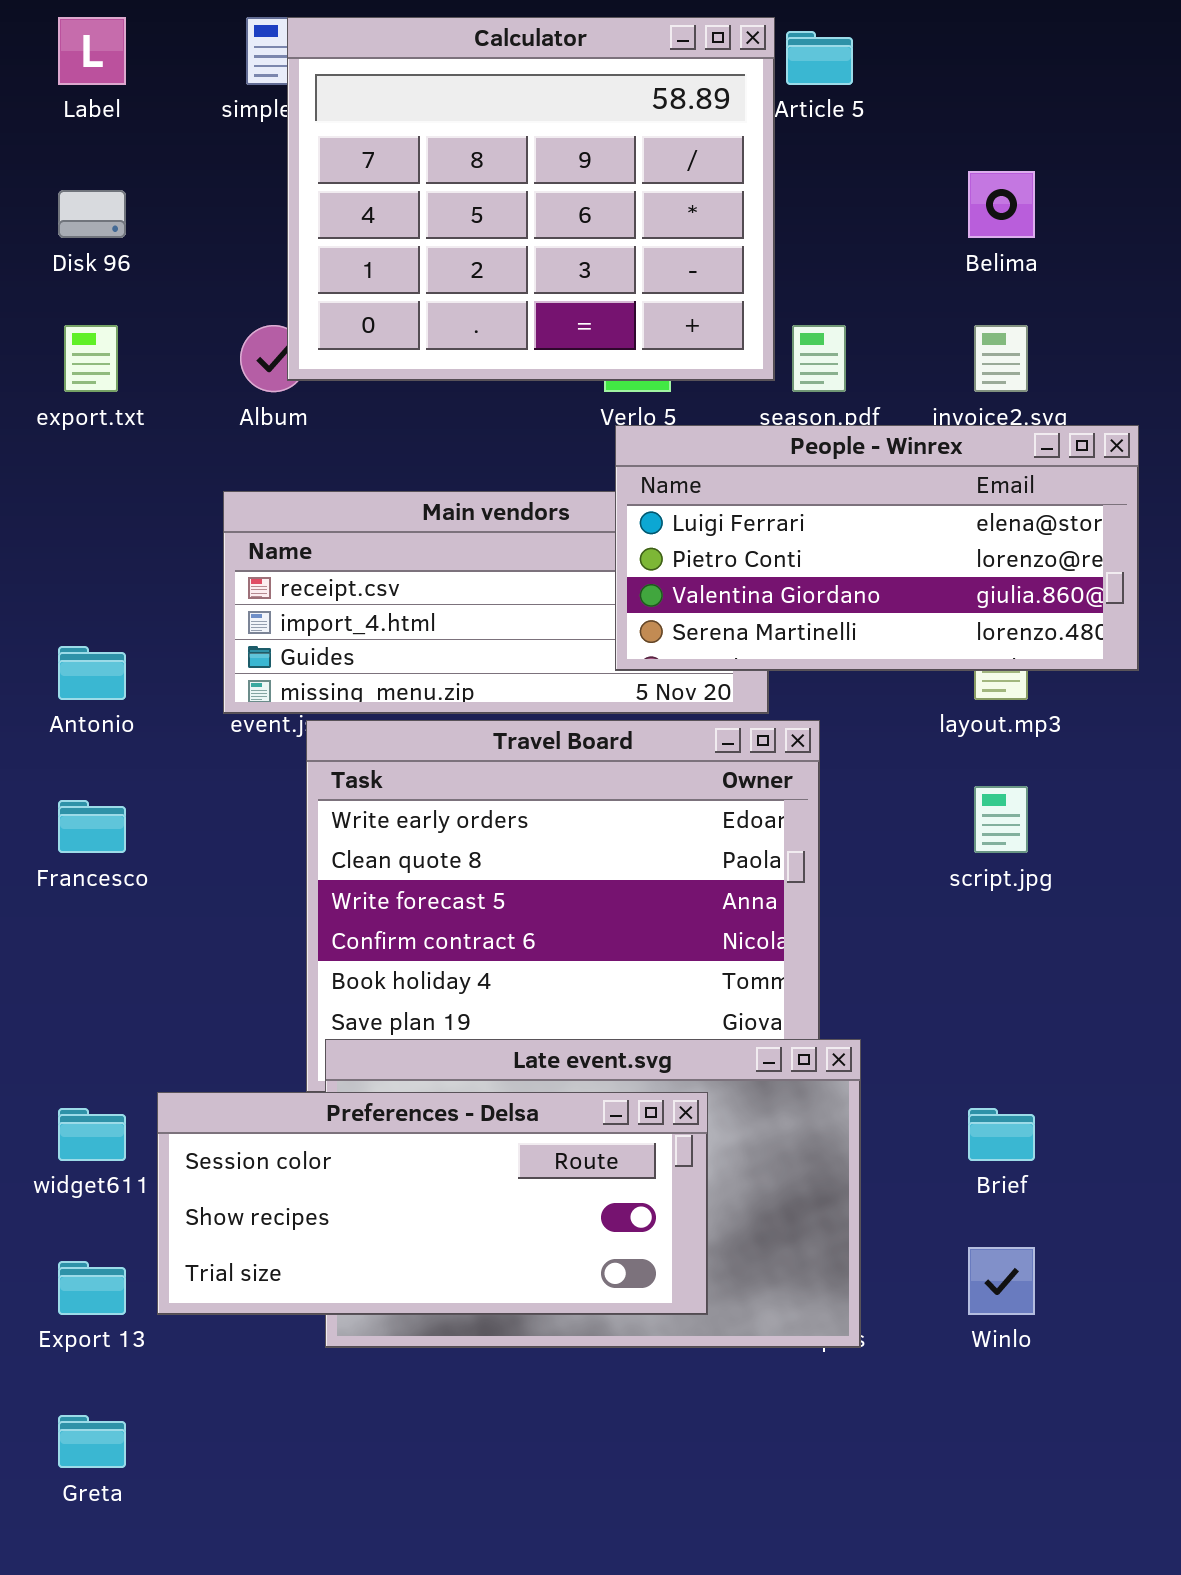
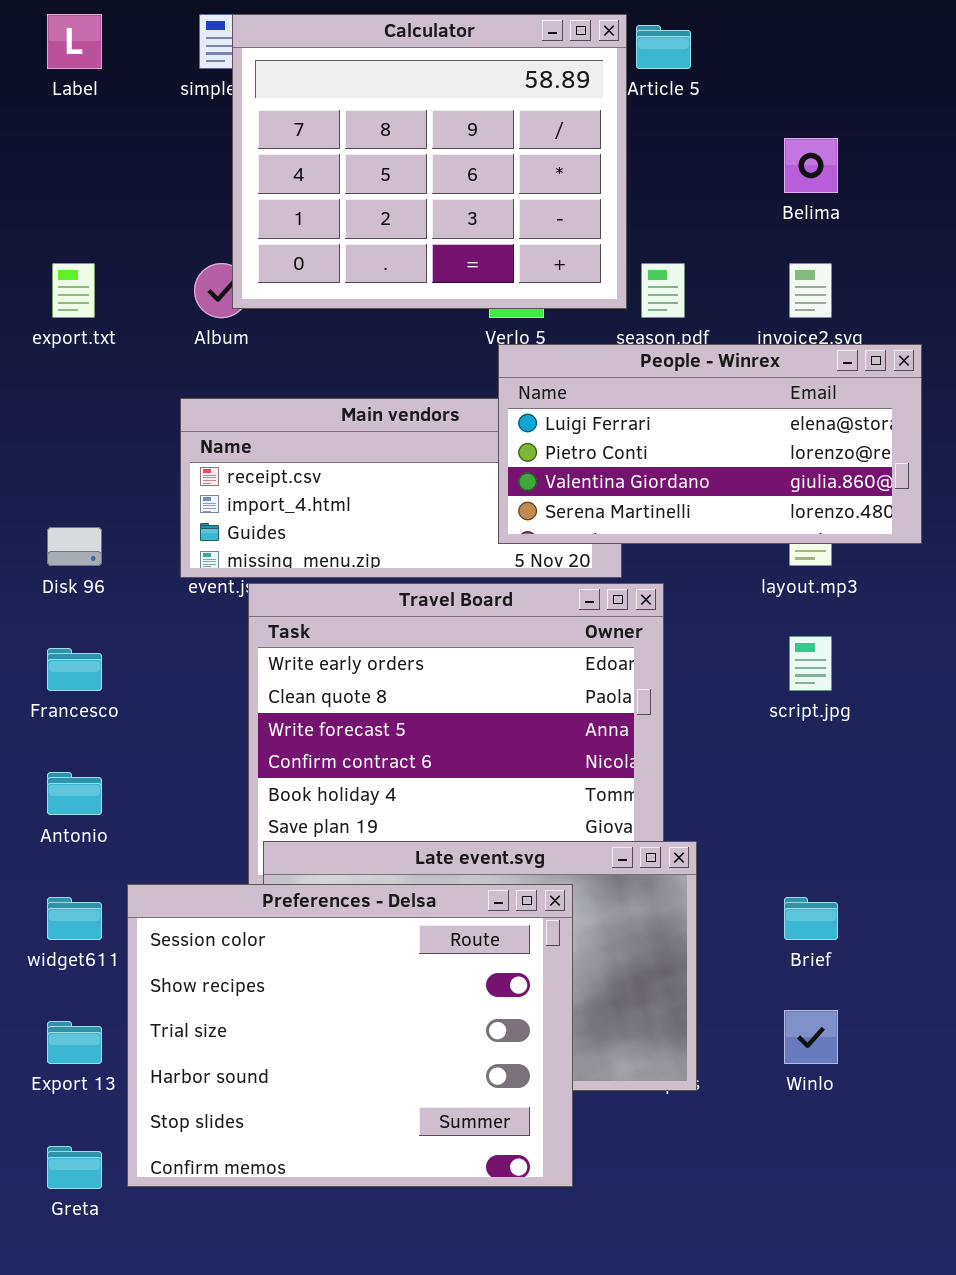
Disk 96: [58,190,126,238] -> [47,527,102,566], moved
Antonio: [58,646,126,700] -> [47,772,102,815], moved
Preferences - Delsa: [157,1092,708,1315] -> [127,884,573,1187], resized

